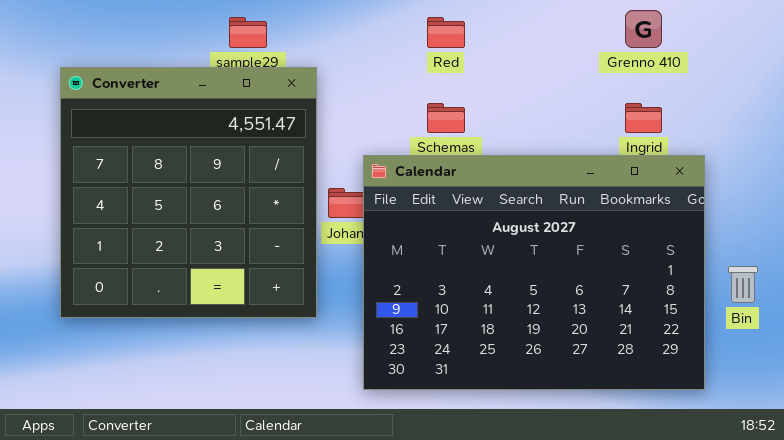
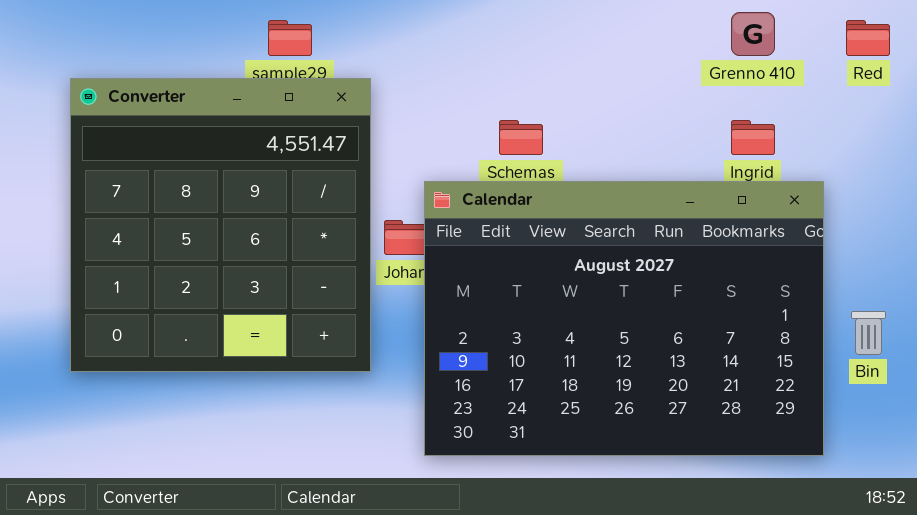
Red: [427,17,465,48] -> [846,20,890,56], moved

